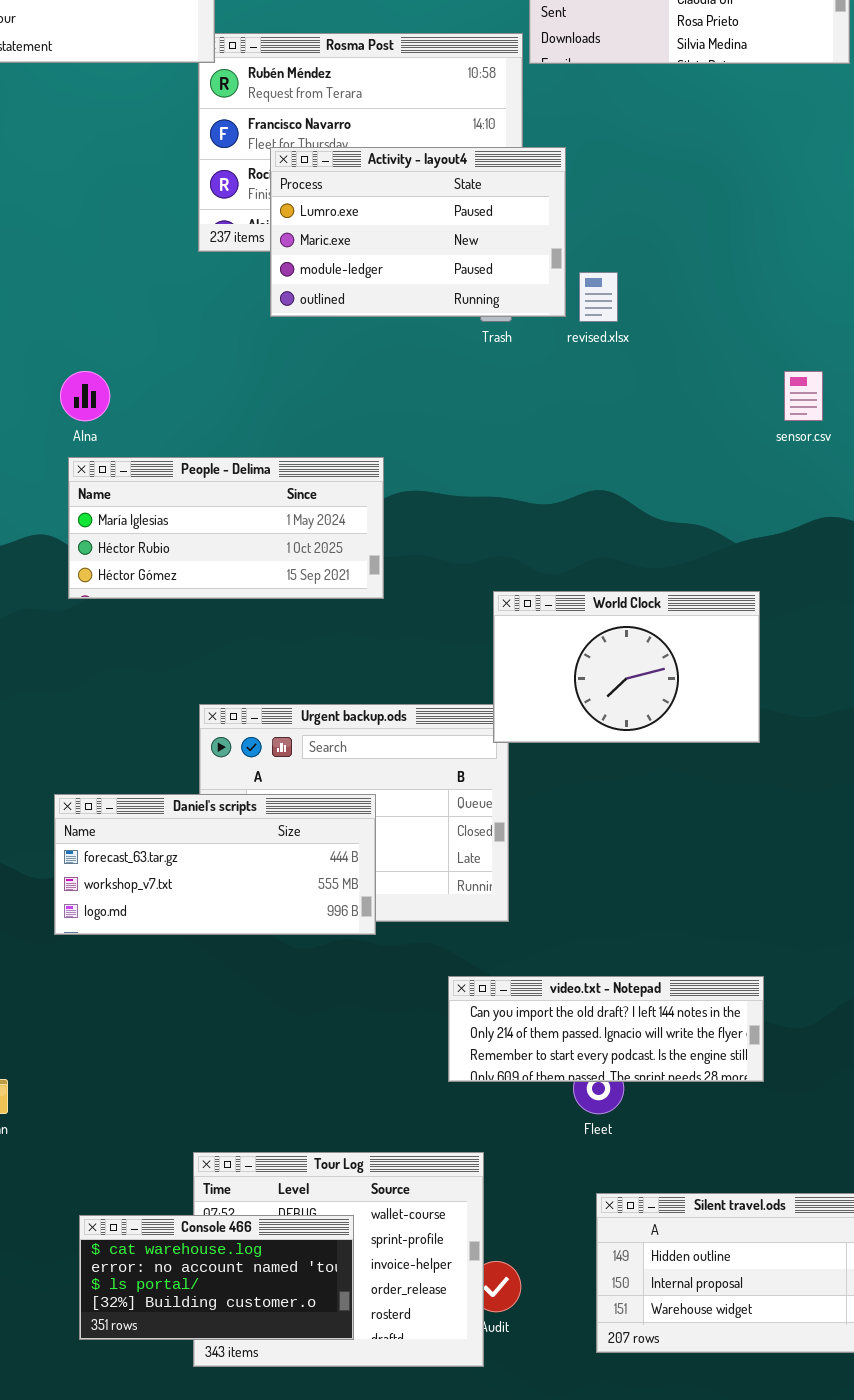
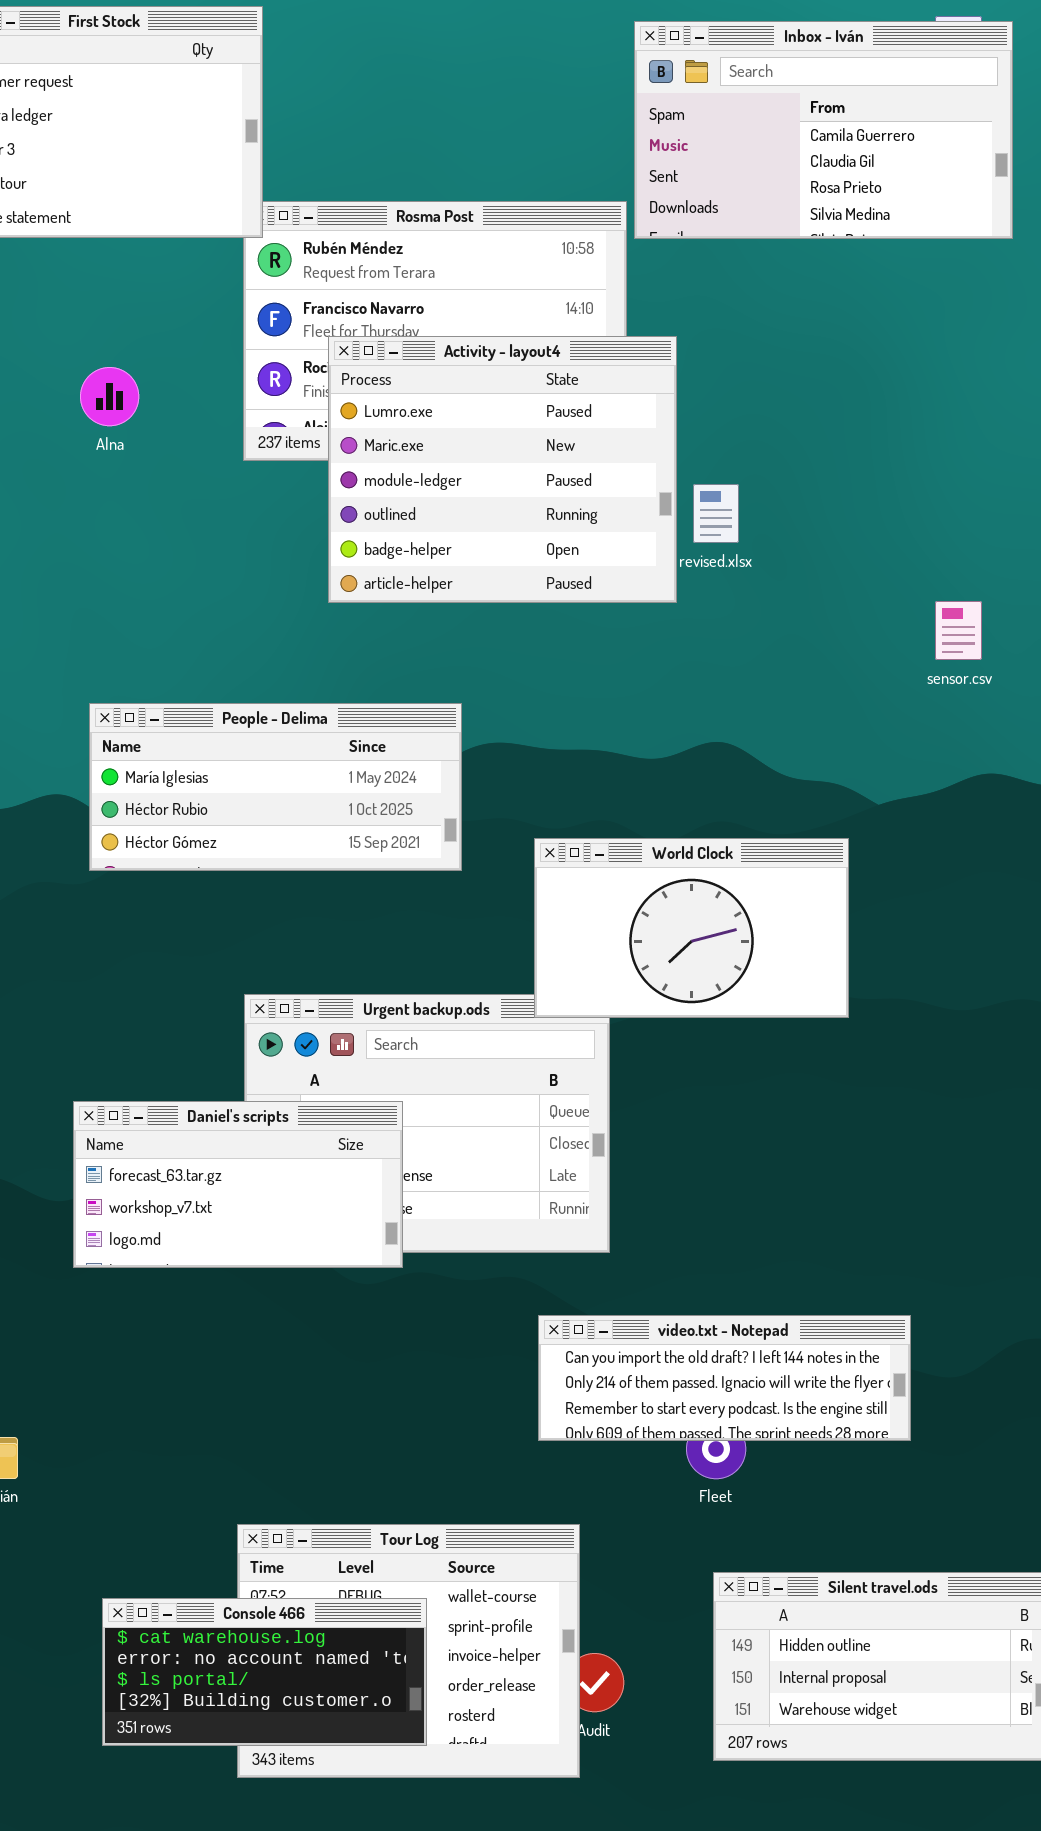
Activity - layout4: [270,147,566,317] -> [328,336,677,603], resized
Alna: [60,371,110,421] -> [80,367,139,426], moved
World Clock: [493,591,760,743] -> [534,838,849,1018], moved
Daniel's scripts: [54,794,376,935] -> [73,1101,403,1268], resized

